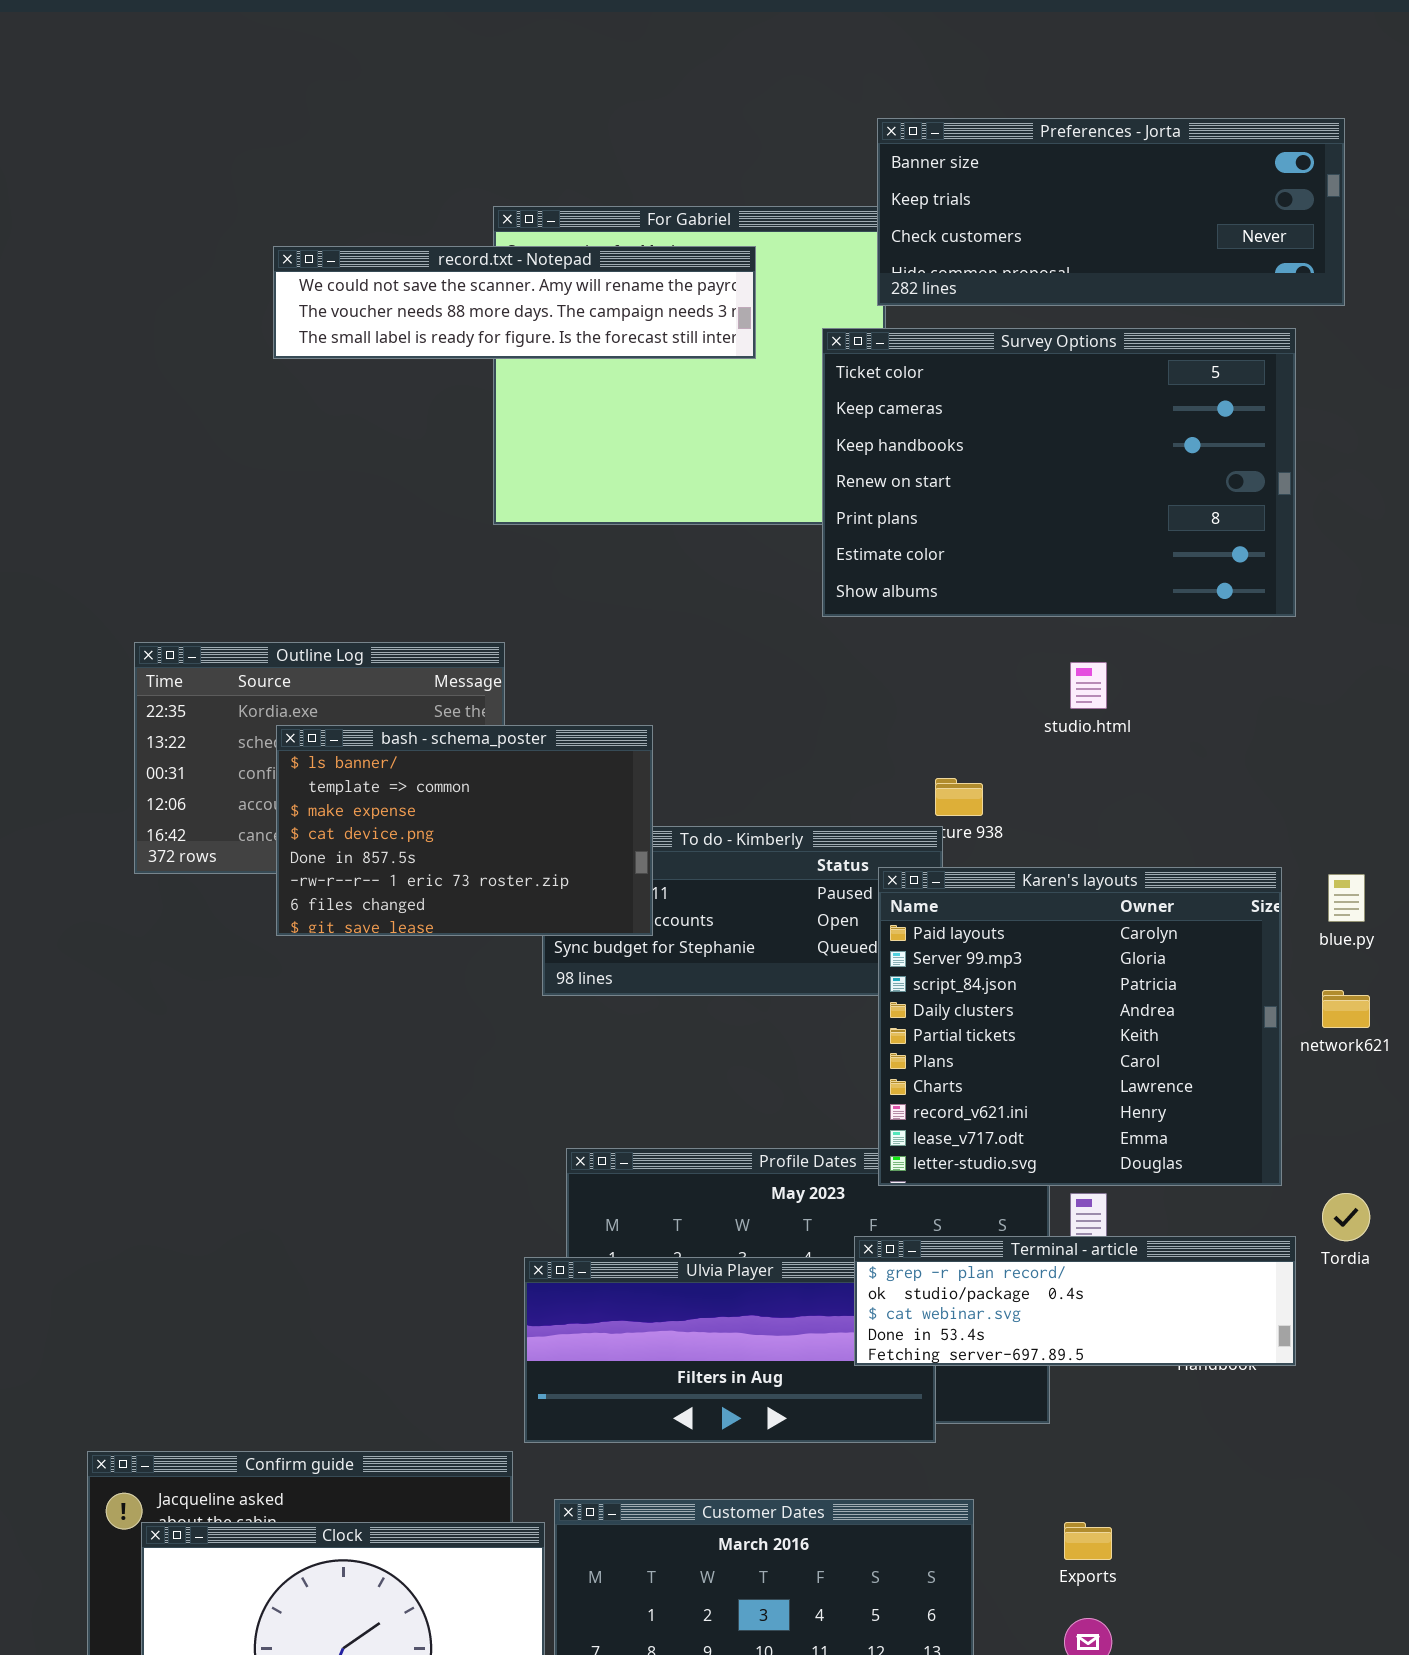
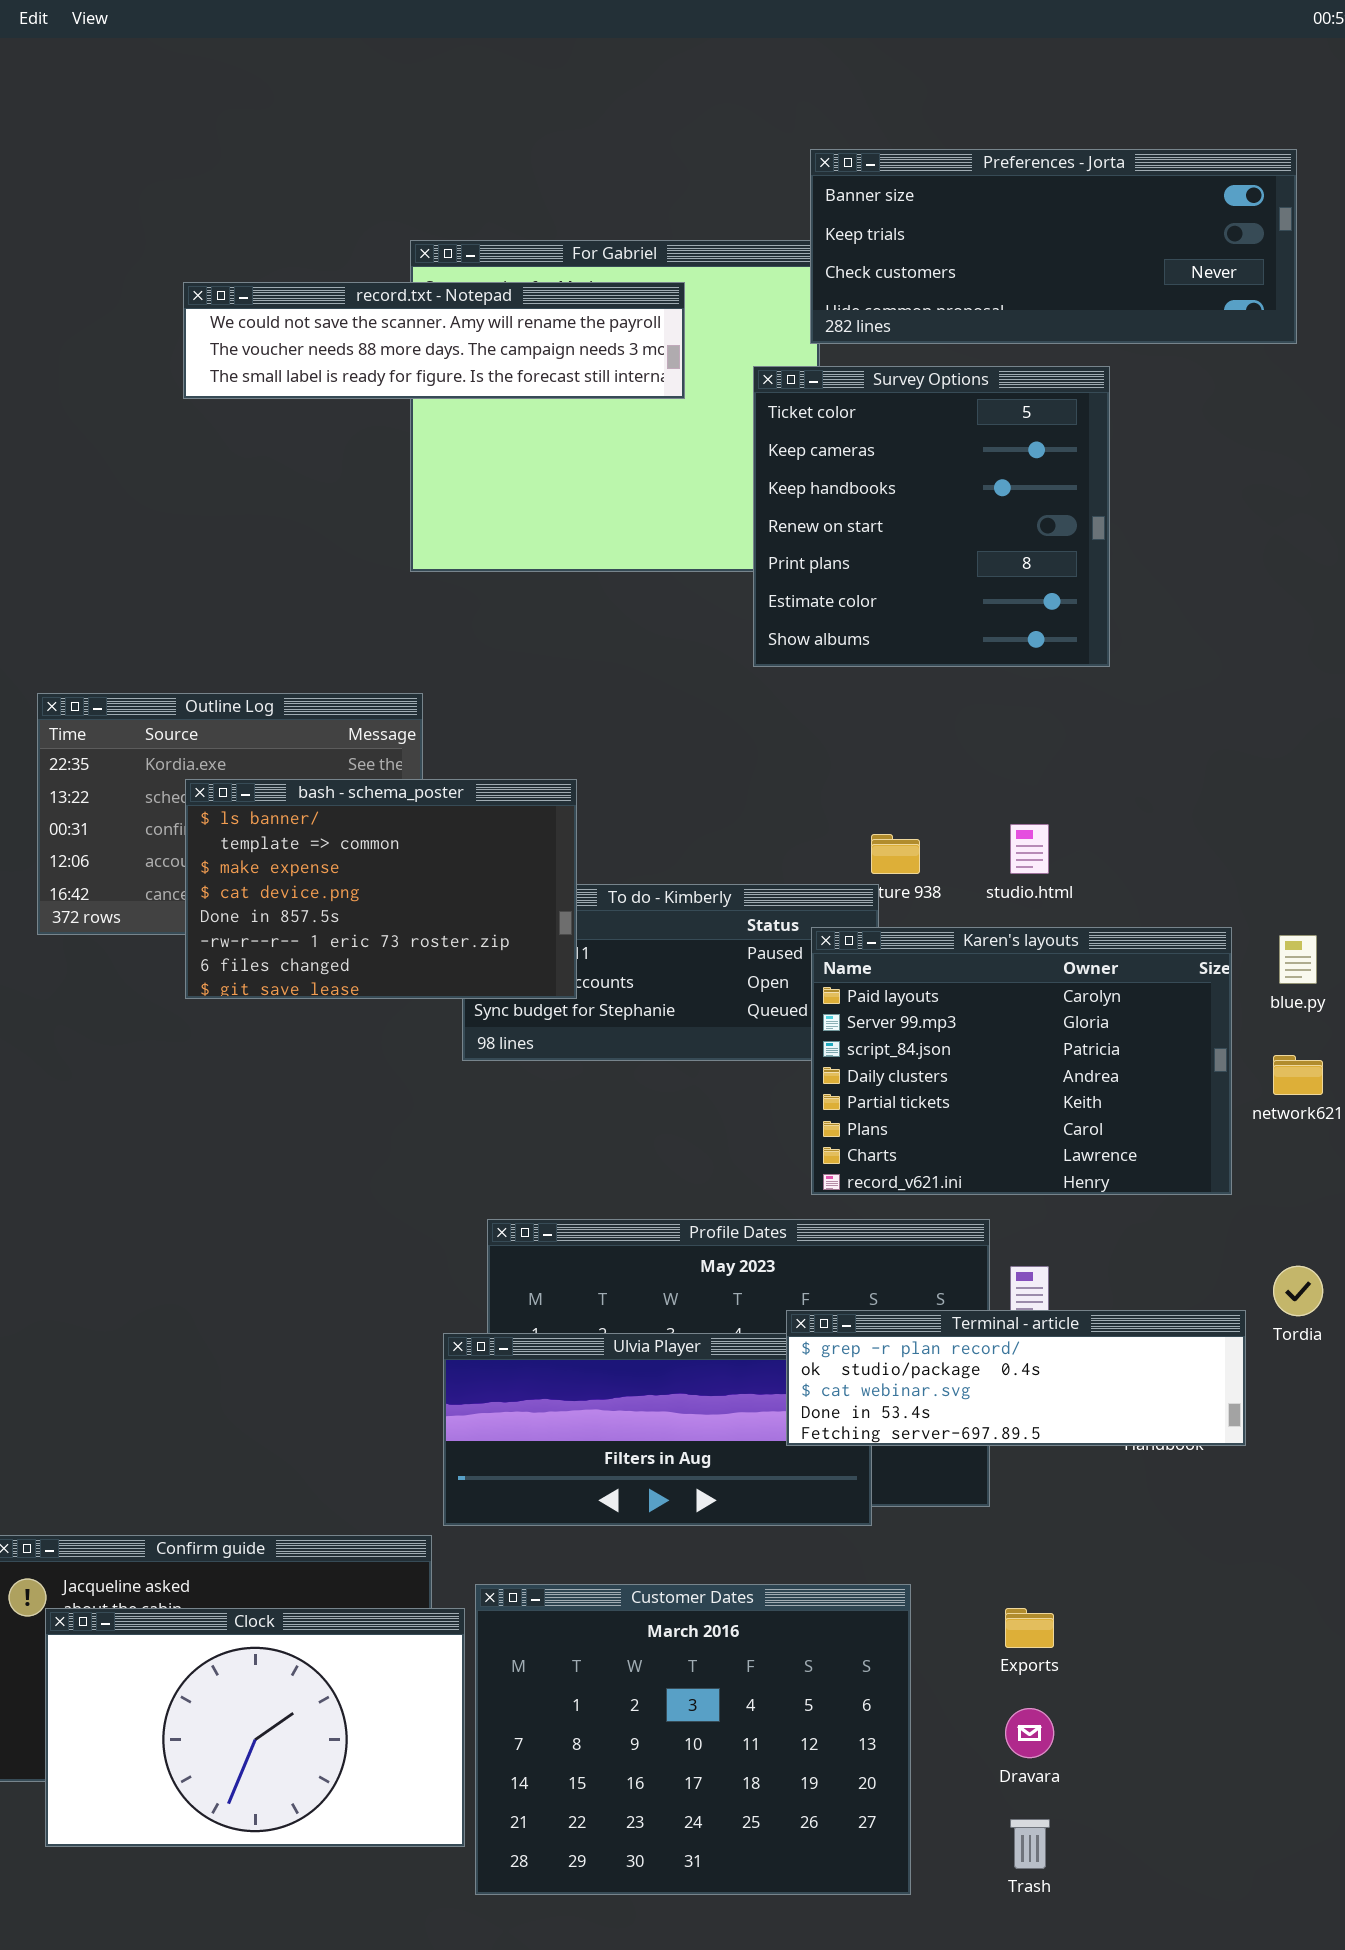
Survey Options: [822,328,1296,617] -> [753,366,1110,667], resized
studio.html: [1070,662,1107,709] -> [1010,824,1049,874], moved
Karen's layouts: [878,867,1282,1186] -> [811,927,1232,1195], resized

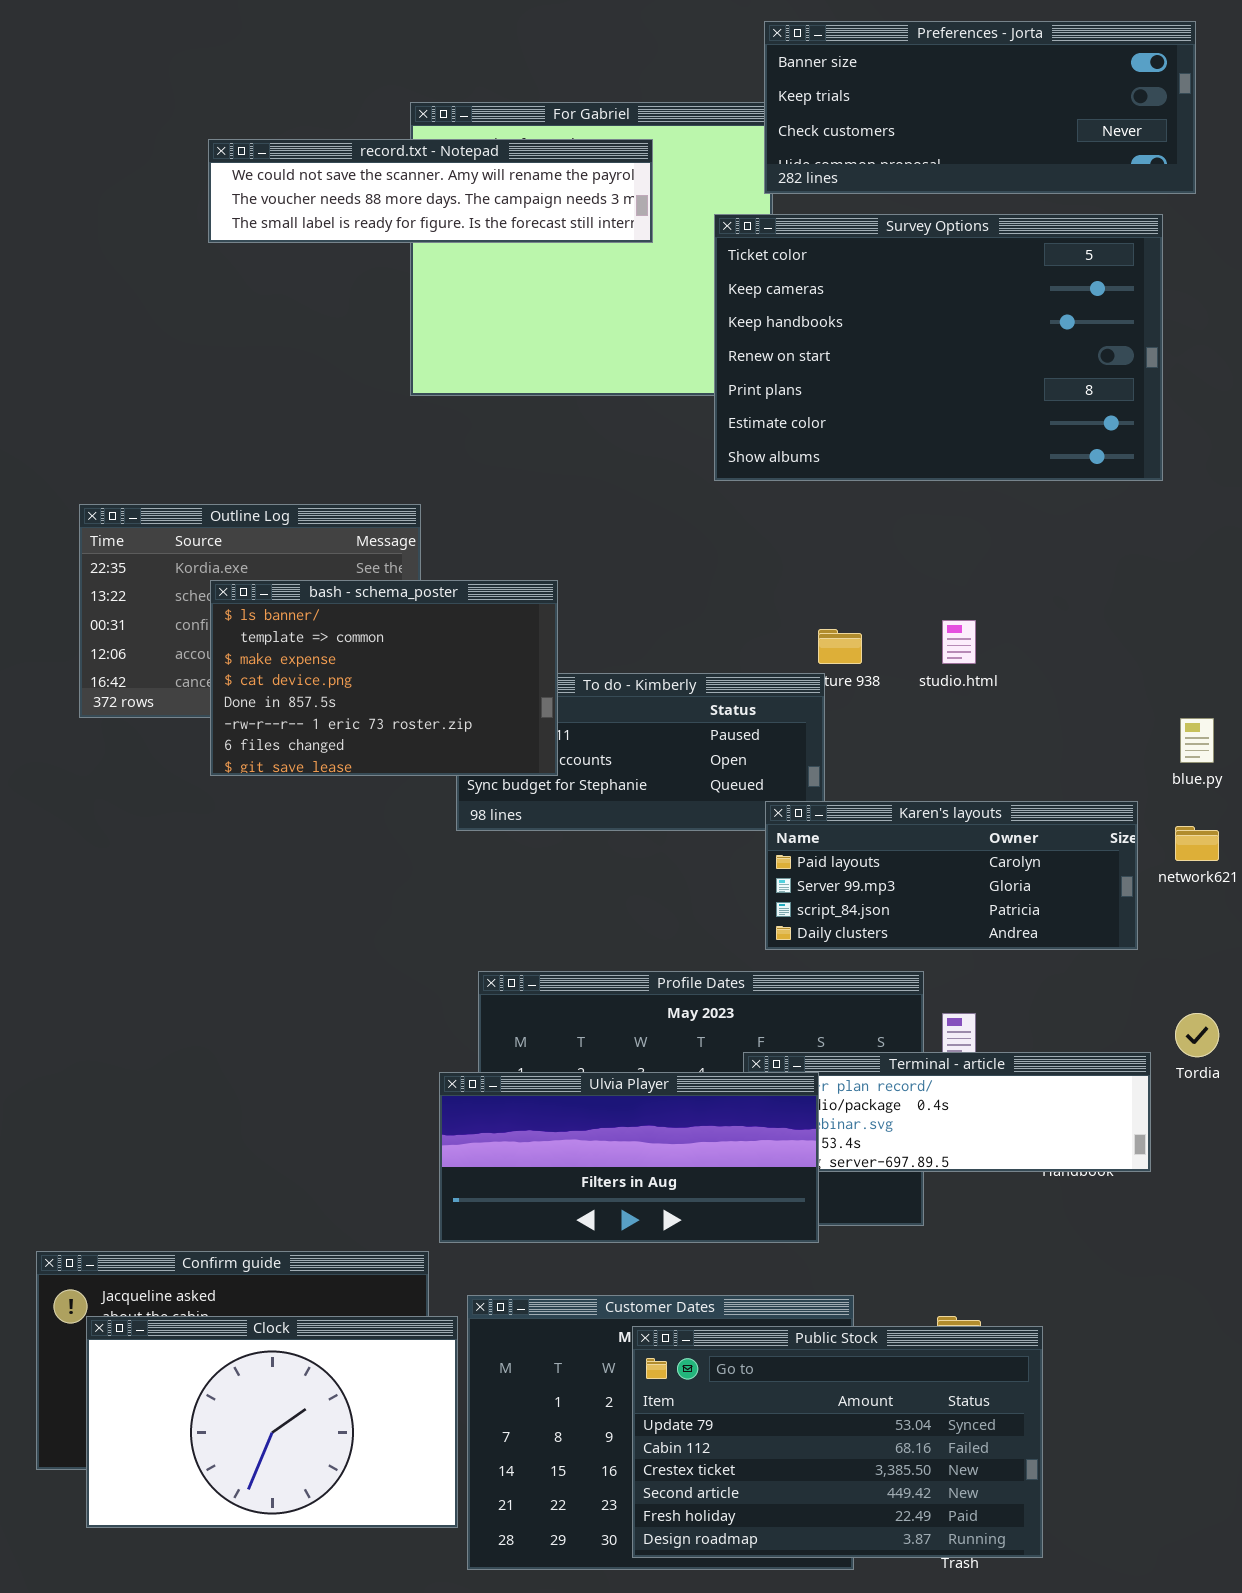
Survey Options: [753,366,1110,667] -> [714,214,1163,481], resized
Karen's layouts: [811,927,1232,1195] -> [765,801,1138,950], resized
Ulvia Player: [443,1333,872,1526] -> [439,1072,819,1243], raised
Public Stock: none -> [632,1326,1043,1558], opened

